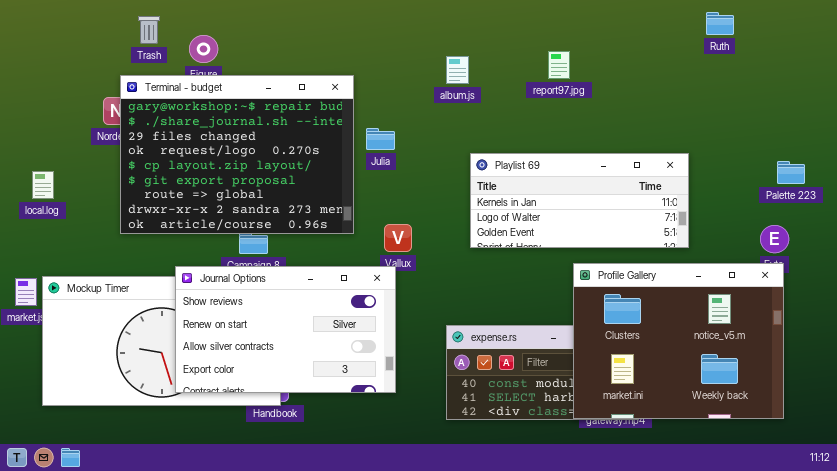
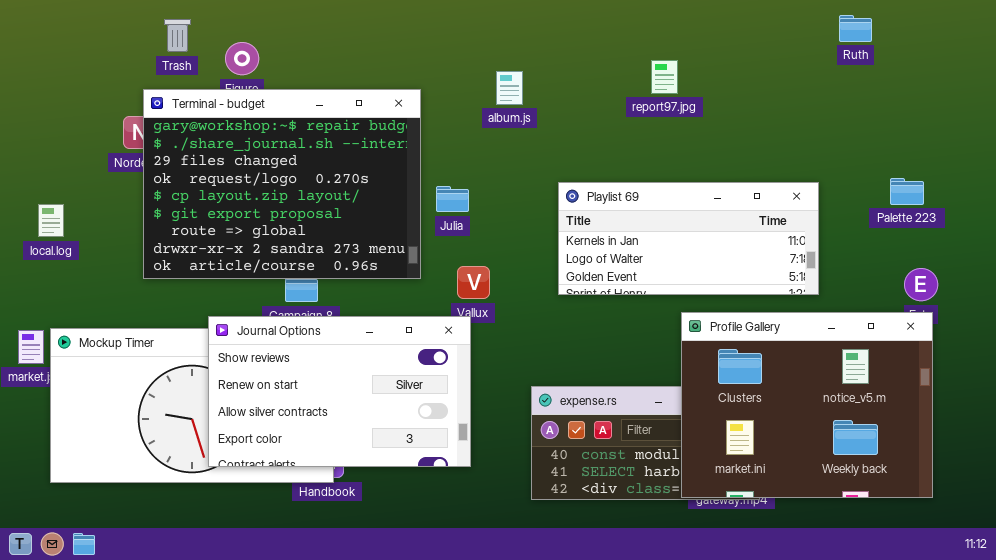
album.js: [446,56,469,84] -> [496,71,523,105], moved
Julia: [366,128,395,150] -> [436,186,469,212], moved
Palette 223: [777,161,805,184] -> [890,178,924,205], moved

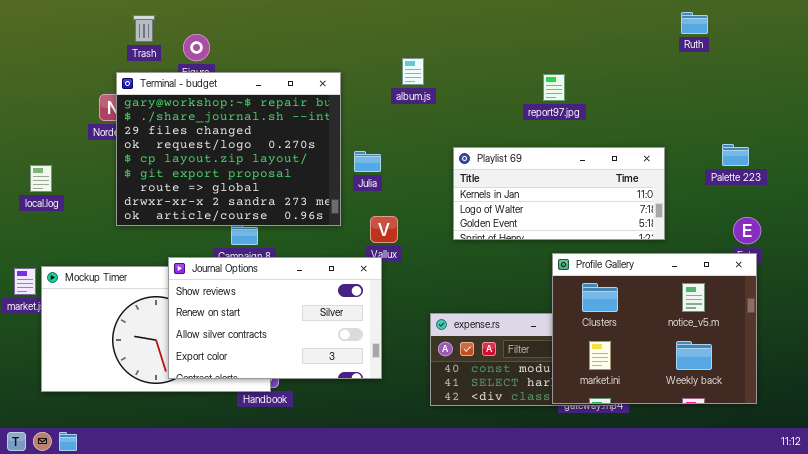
report97.jpg: [651,60,678,94] -> [543,74,565,101], moved

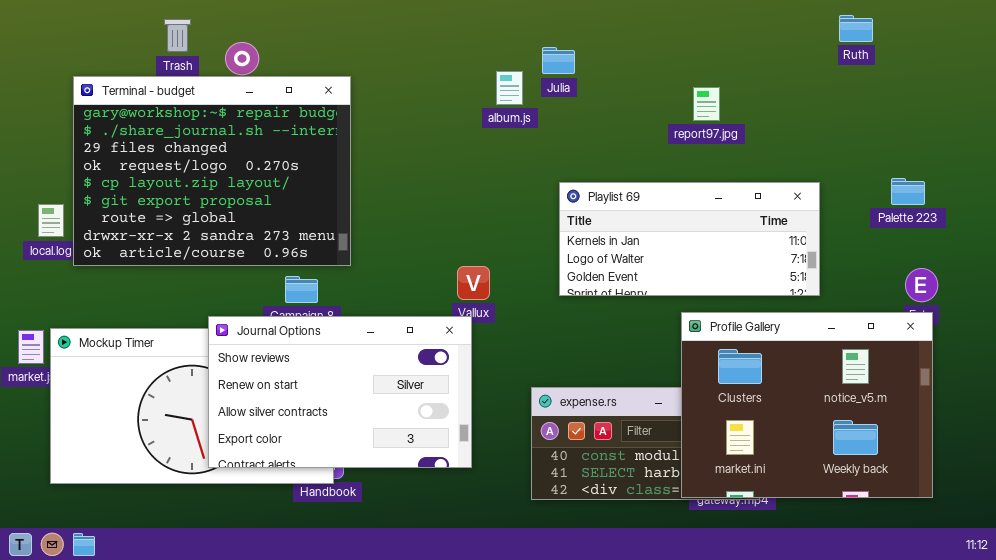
Terminal - budget: [116,72,341,226] -> [73,76,351,266], moved
report97.jpg: [543,74,565,101] -> [693,87,720,121], moved
Julia: [354,151,381,172] -> [542,47,575,74], moved

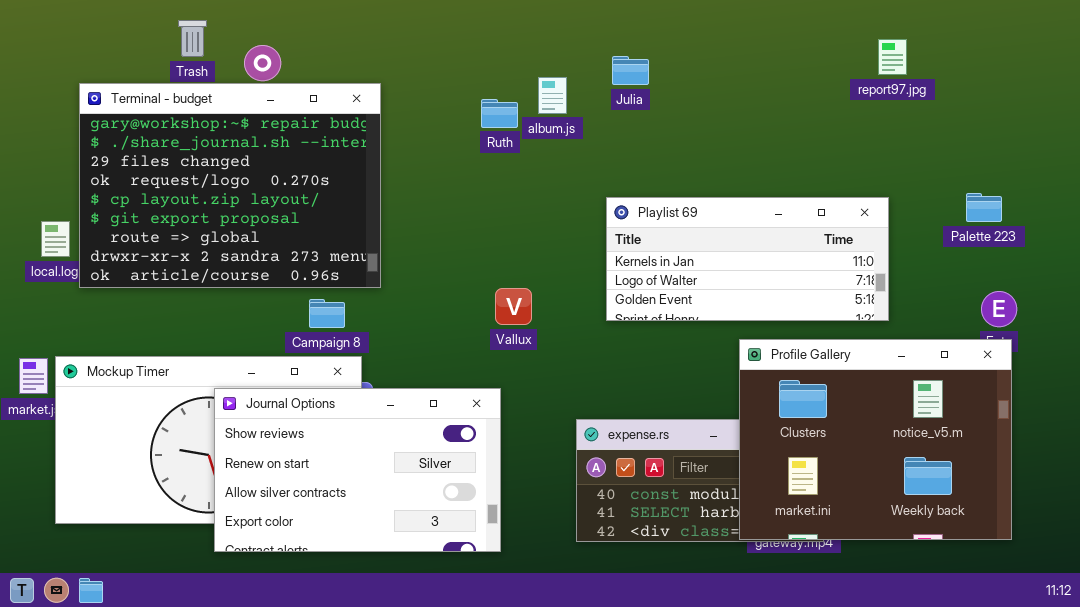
Ruth: [839,15,873,42] -> [481,99,518,128], moved
Julia: [542,47,575,74] -> [612,56,649,85], moved
report97.jpg: [693,87,720,121] -> [878,39,907,75], moved
Journal Options: [208,316,472,468] -> [214,388,501,552], moved

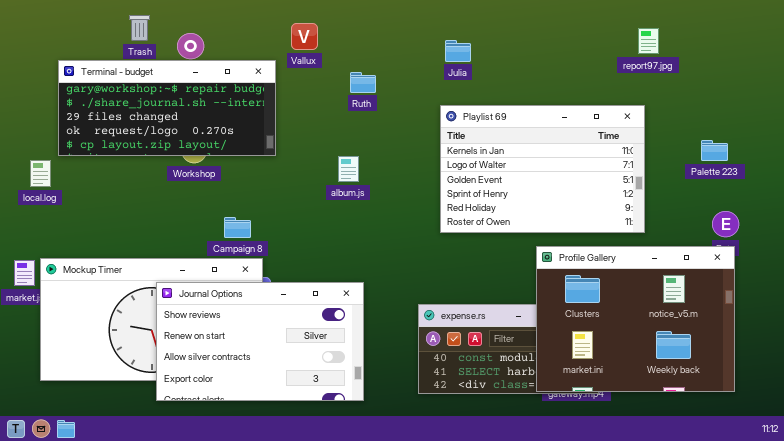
album.js: [538,77,567,114] -> [338,156,359,182], moved
Terminal - budget: [79,83,381,288] -> [58,60,276,156], resized
Playlist 69: [606,197,889,321] -> [440,105,645,233], resized
Vallux: [495,288,532,325] -> [291,23,318,50], moved

